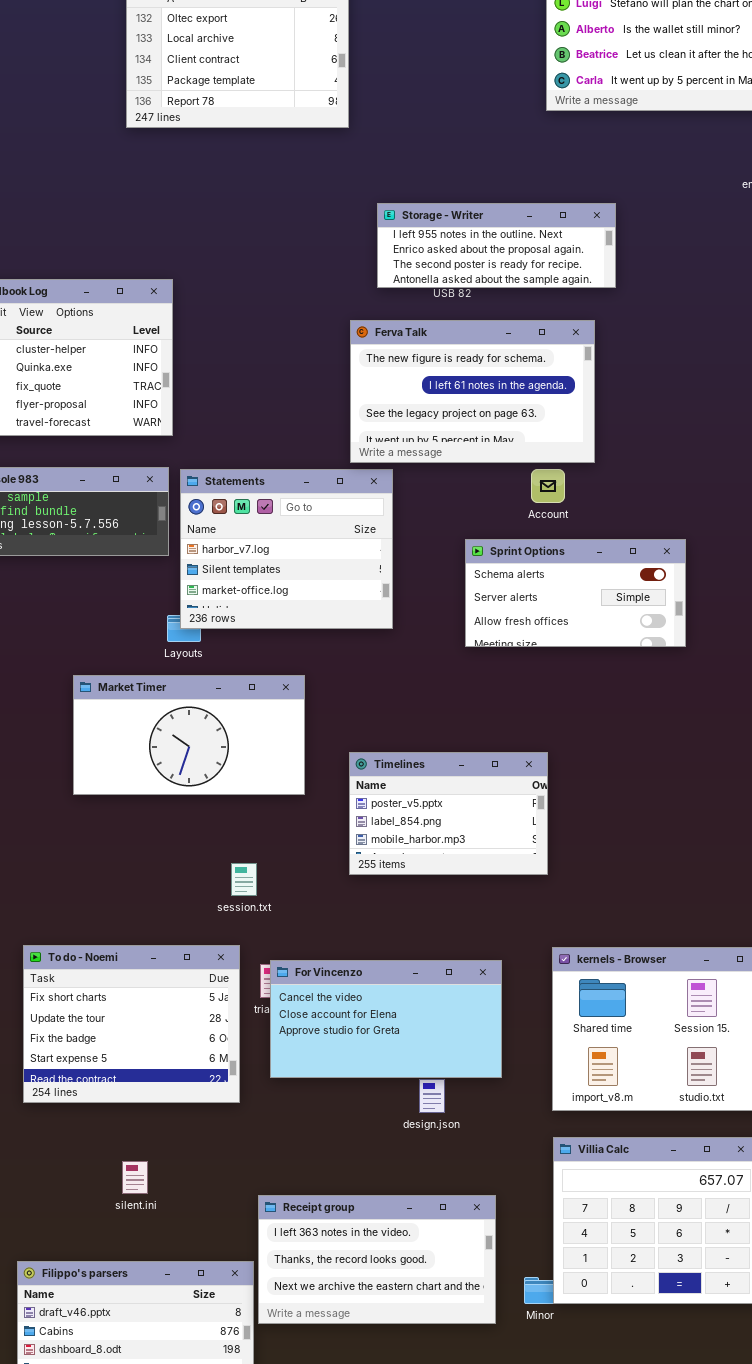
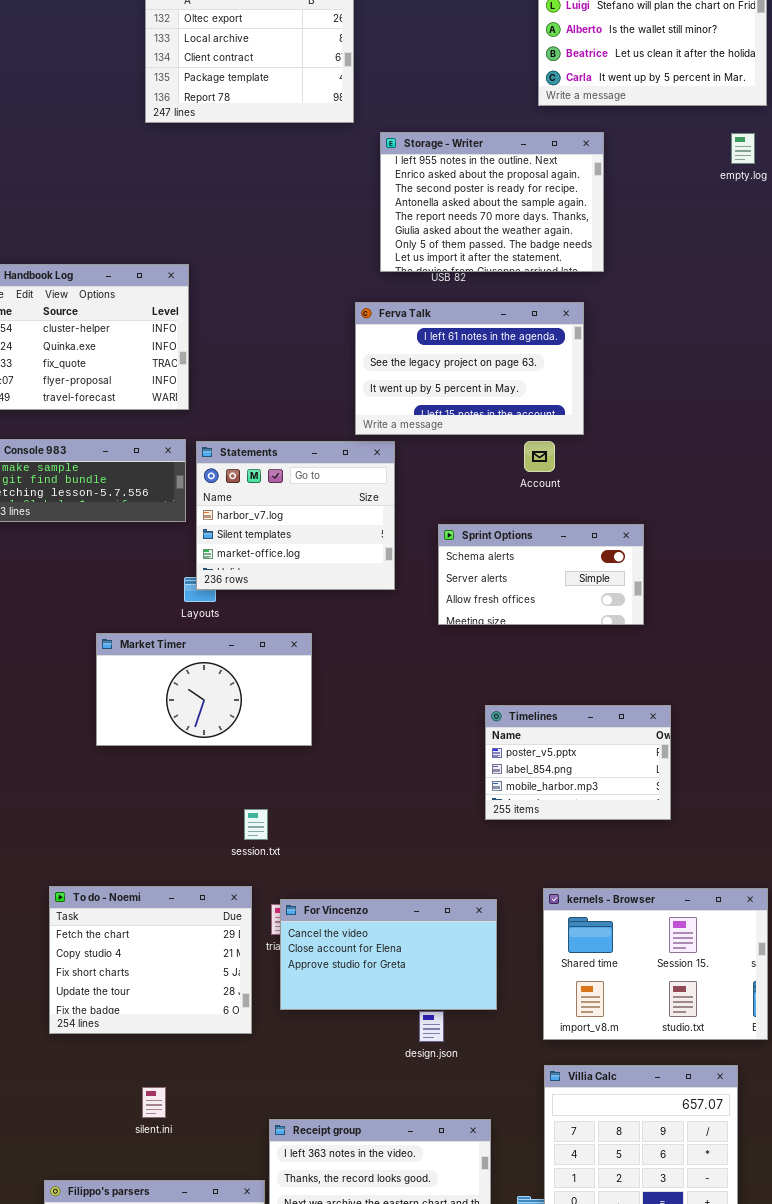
Storage - Writer: [377,203,616,288] -> [380,132,604,272], resized
Ferva Talk: [350,320,595,463] -> [355,302,584,435], scrolled down 1 row
Sprint Options: [465,539,686,647] -> [438,524,644,625], moved
Timelines: [349,752,548,875] -> [485,705,671,820], moved
To do - Noemi: [23,945,240,1103] -> [49,886,252,1034], scrolled up 2 rows

